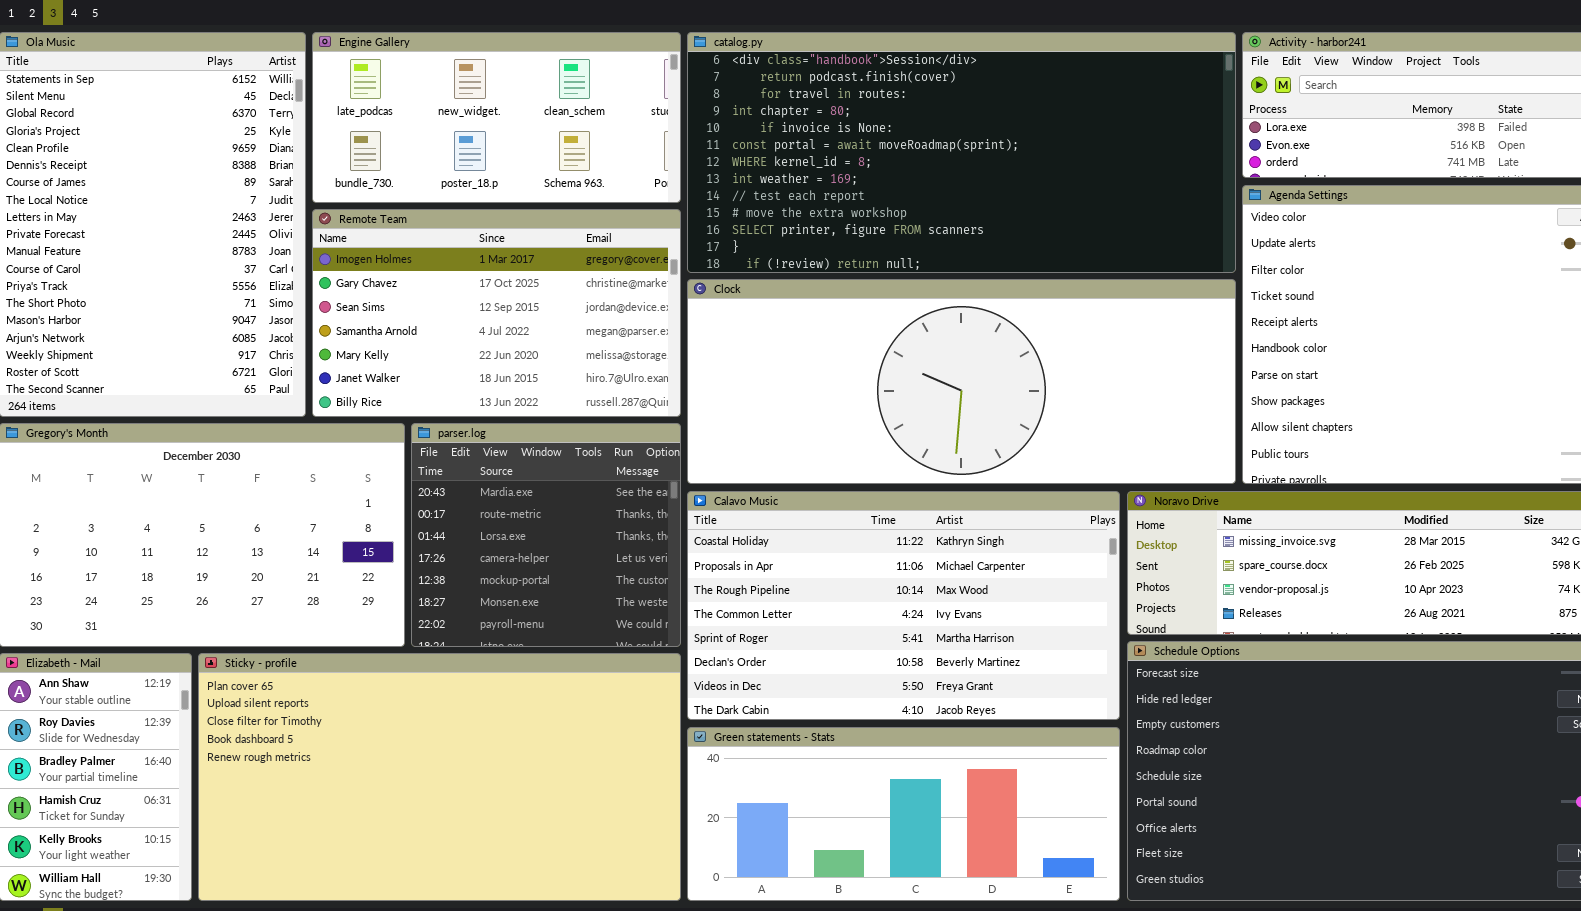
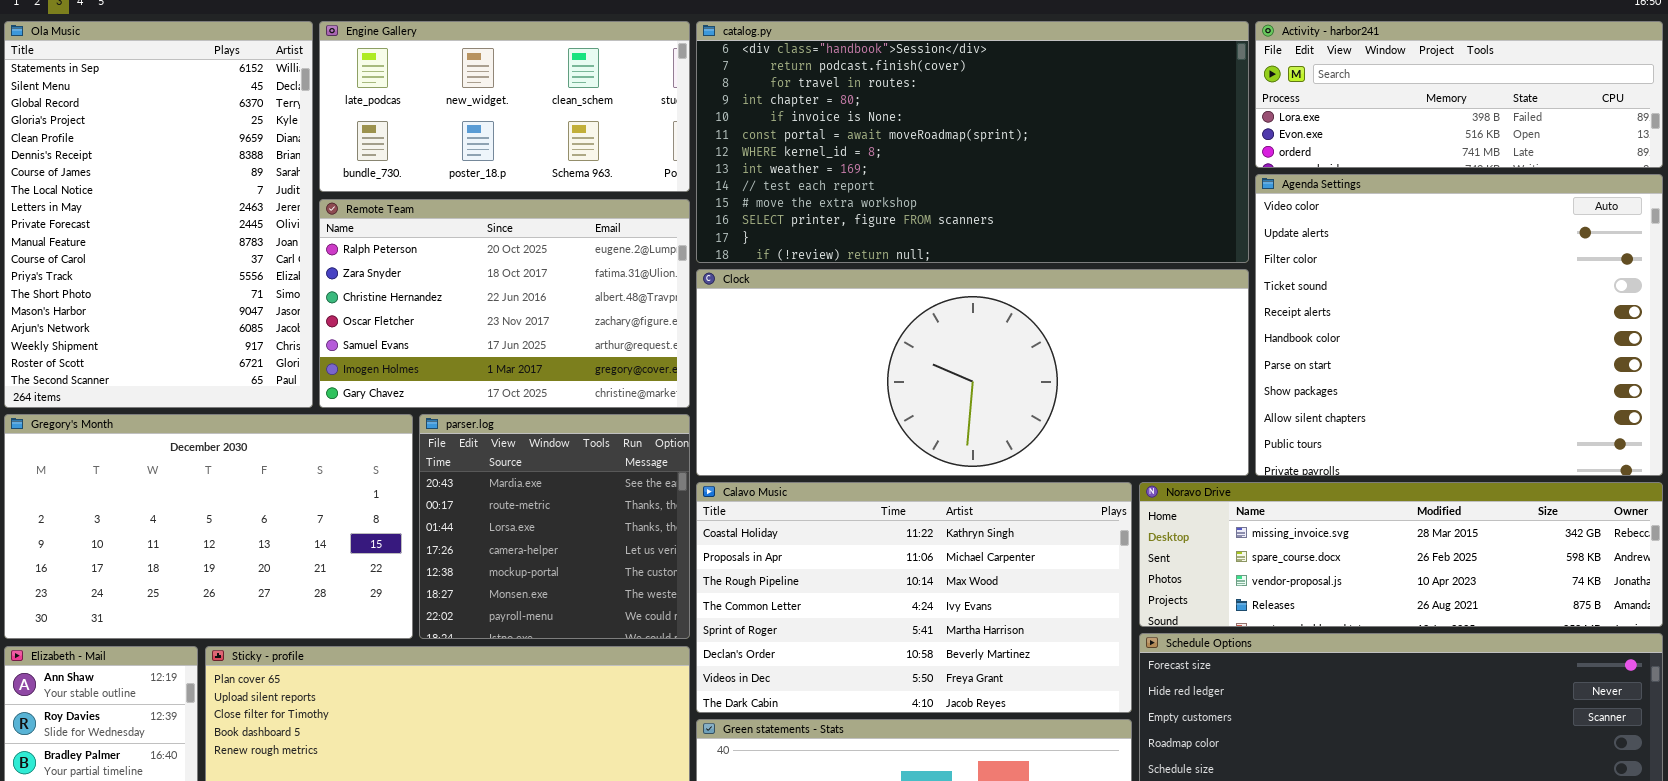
Remote Team: [312,209,681,417] -> [319,199,690,408], scrolled up 5 rows

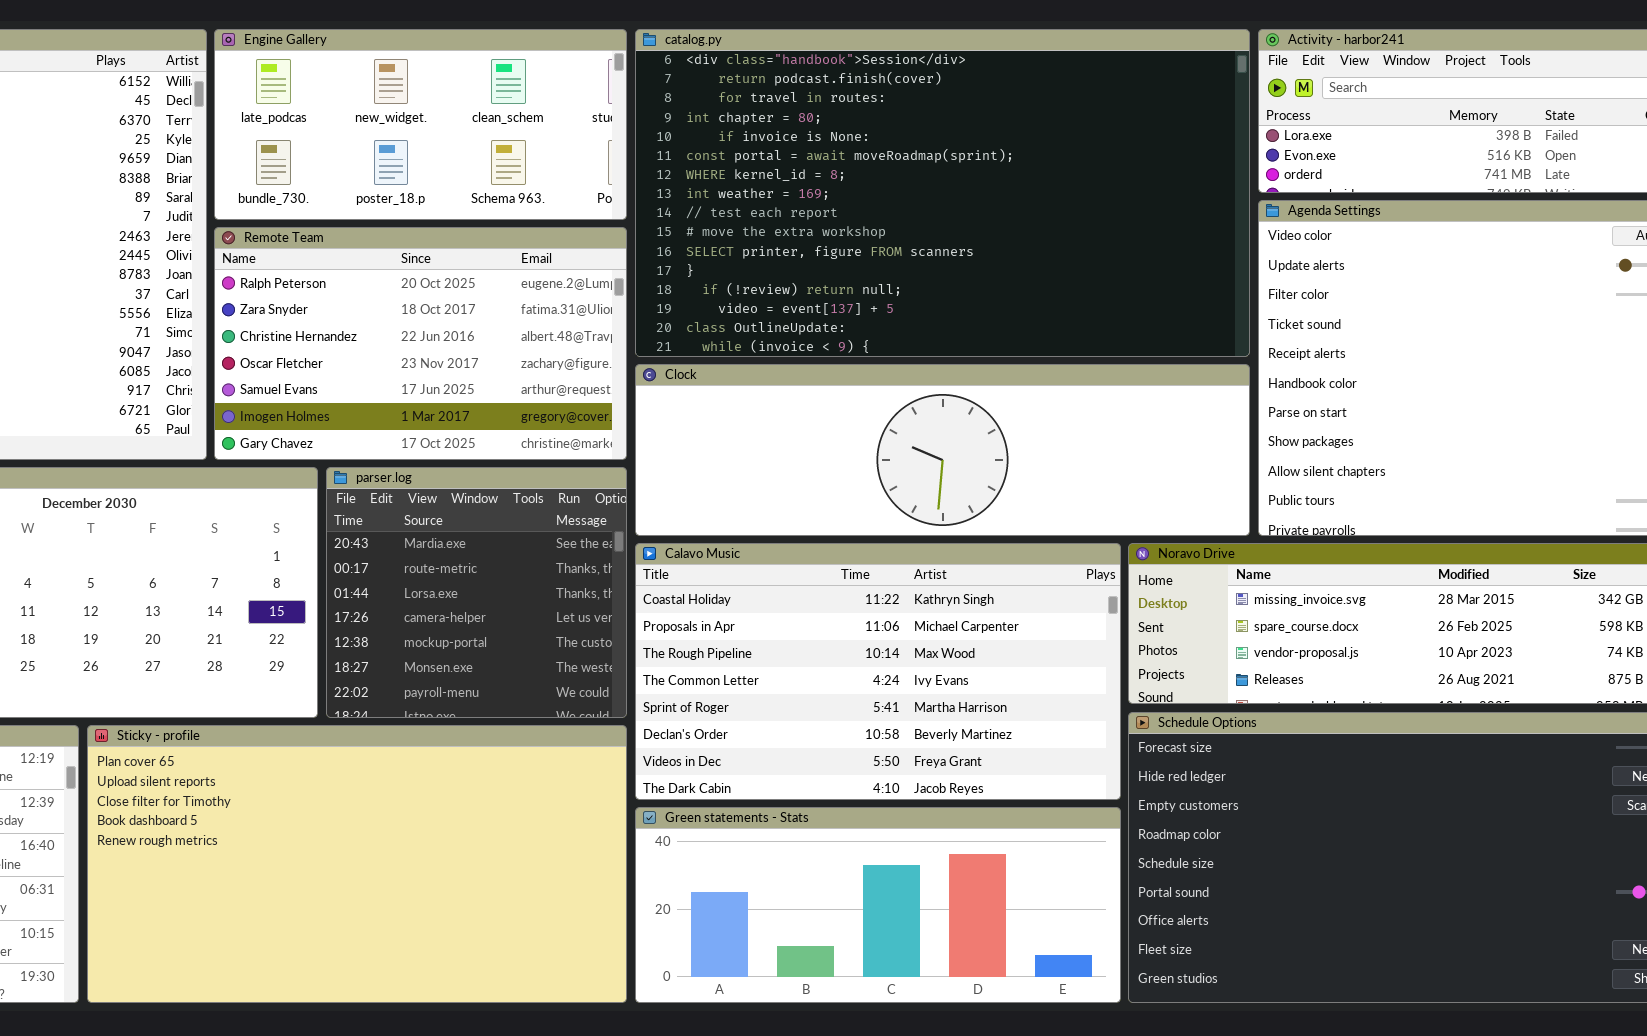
catalog.py: [696,21,1249,263] -> [635,29,1250,357], resized
Clock: [696,269,1249,476] -> [635,364,1250,536], resized

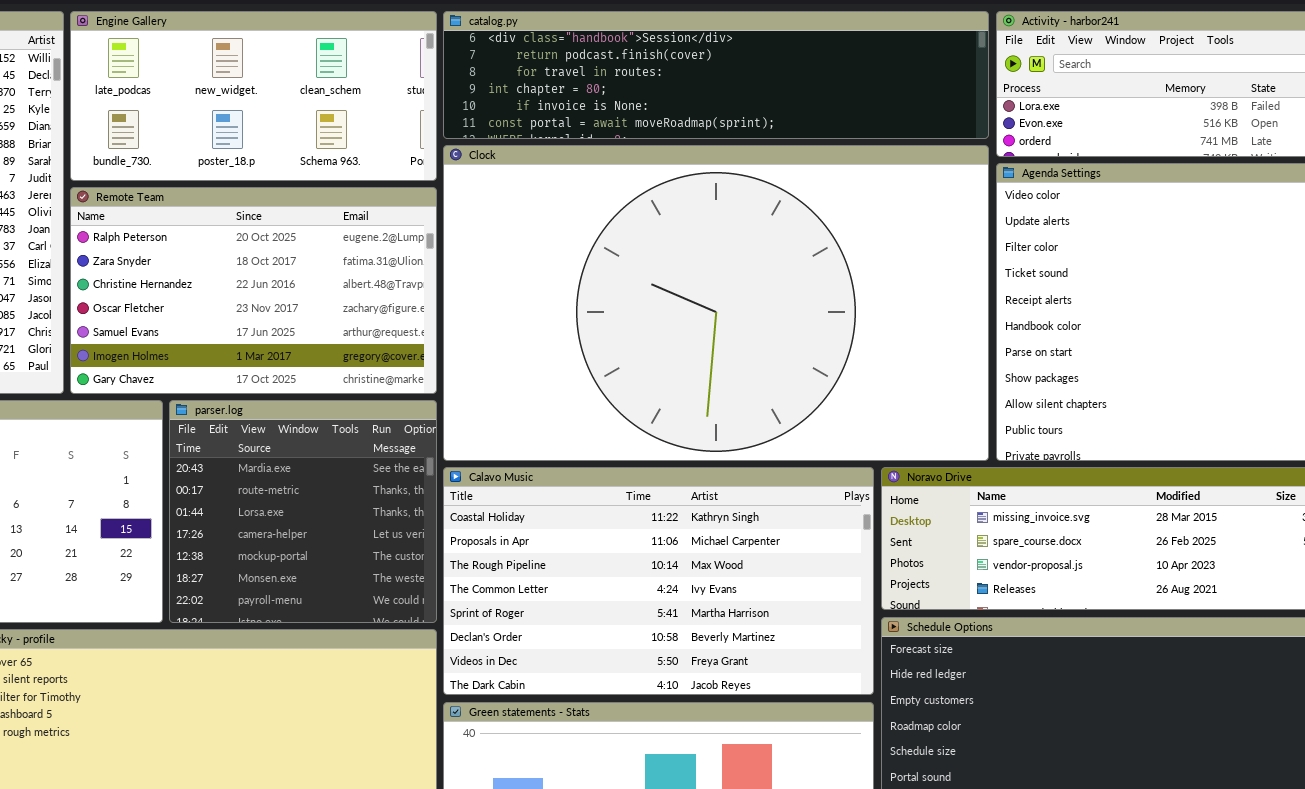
catalog.py: [635,29,1250,357] -> [443,11,989,139], resized
Clock: [635,364,1250,536] -> [443,145,989,461], resized

